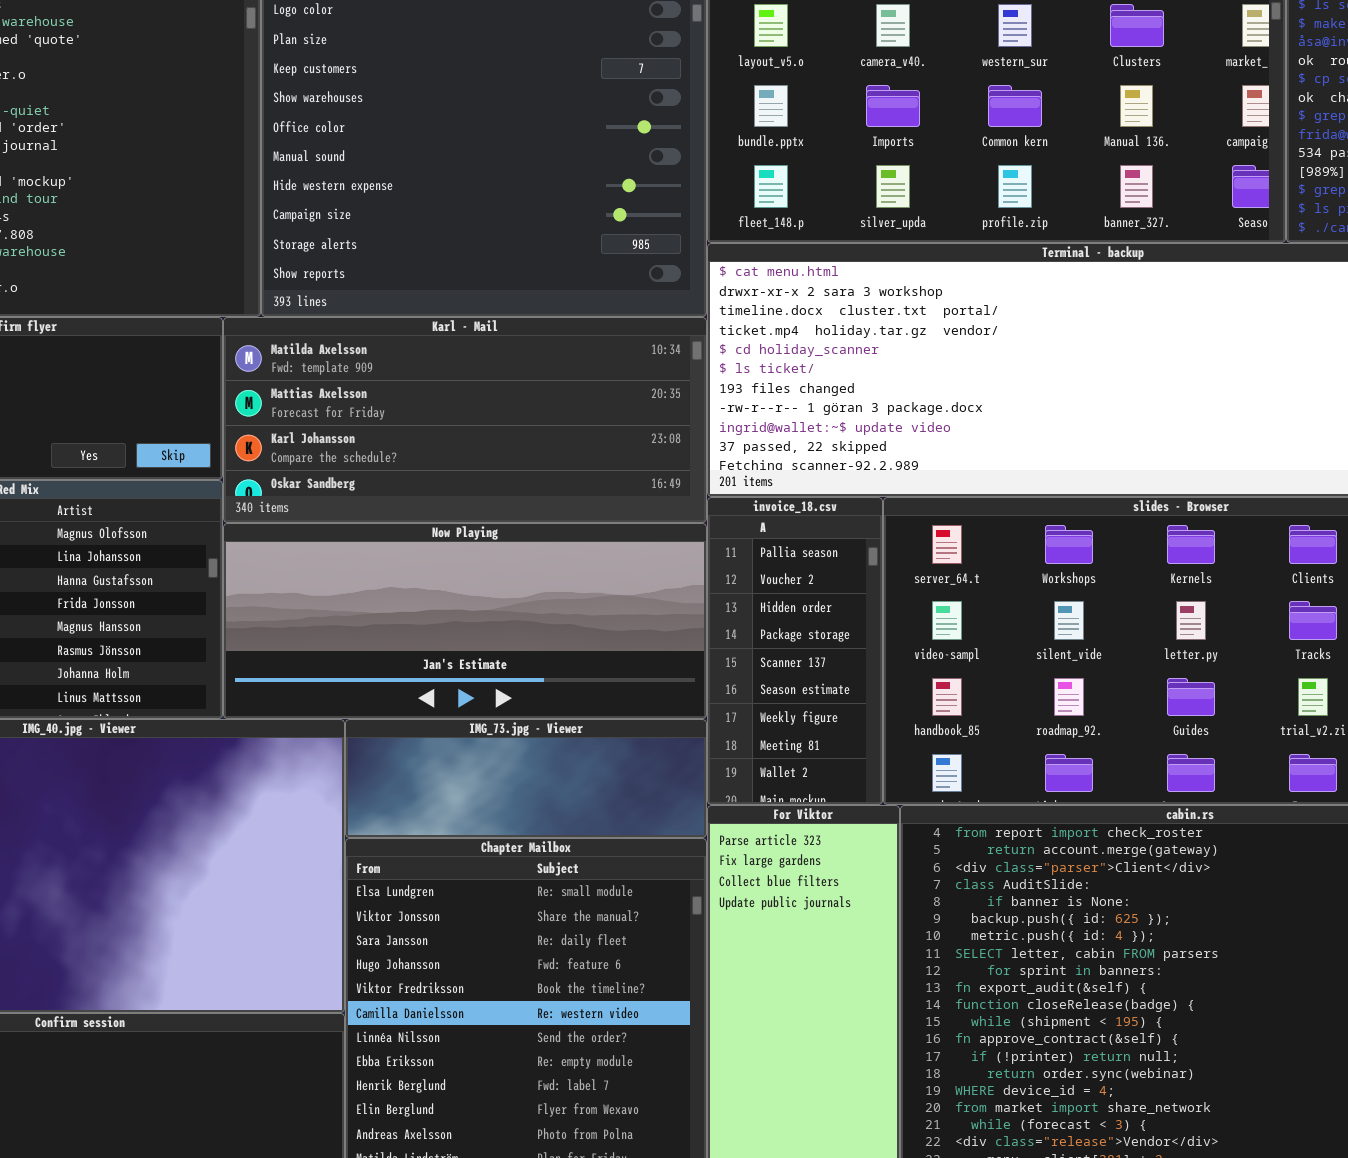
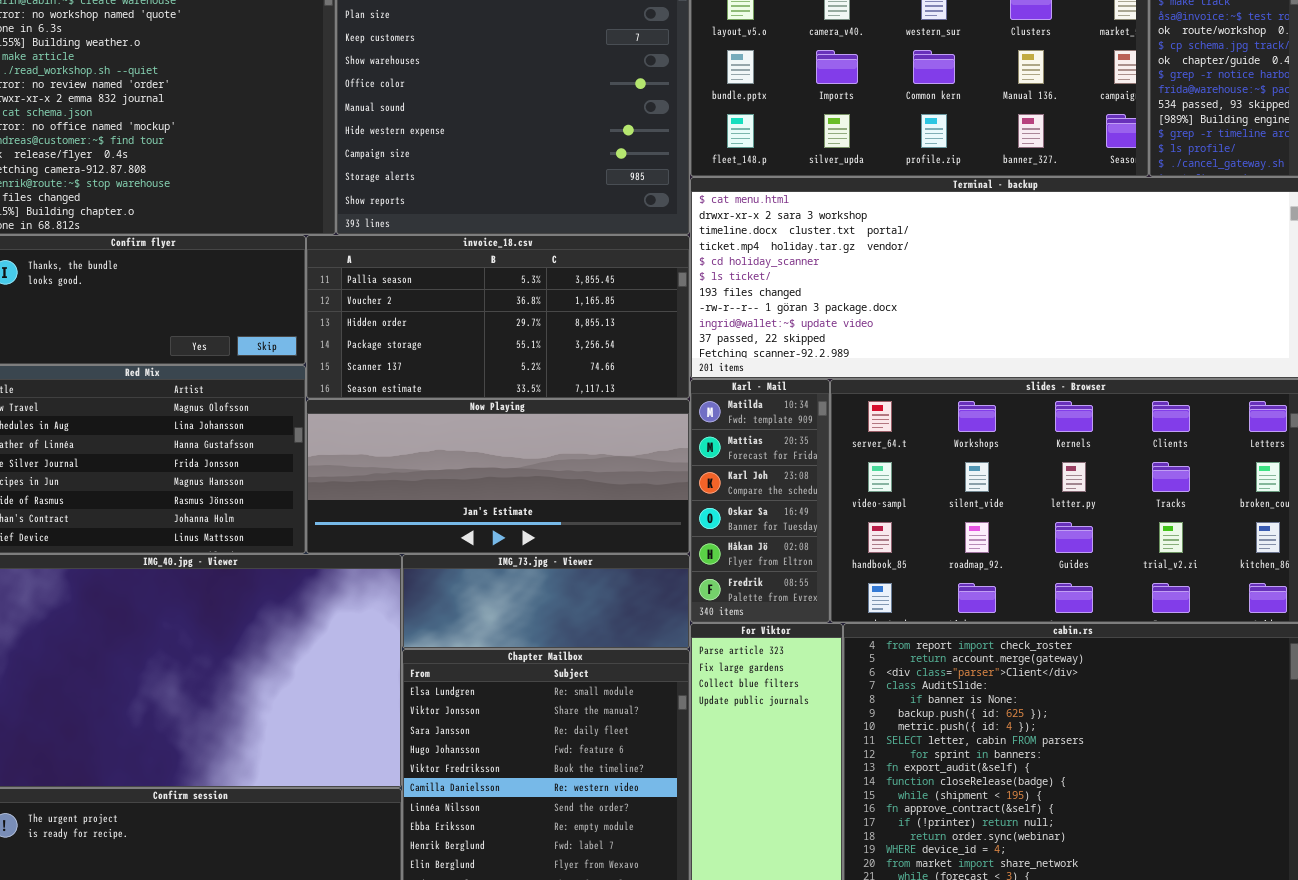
Karl - Mail: [223,317,707,523] -> [690,379,830,623], moved, resized
invoice_18.csv: [707,497,883,805] -> [306,235,690,399], moved, resized

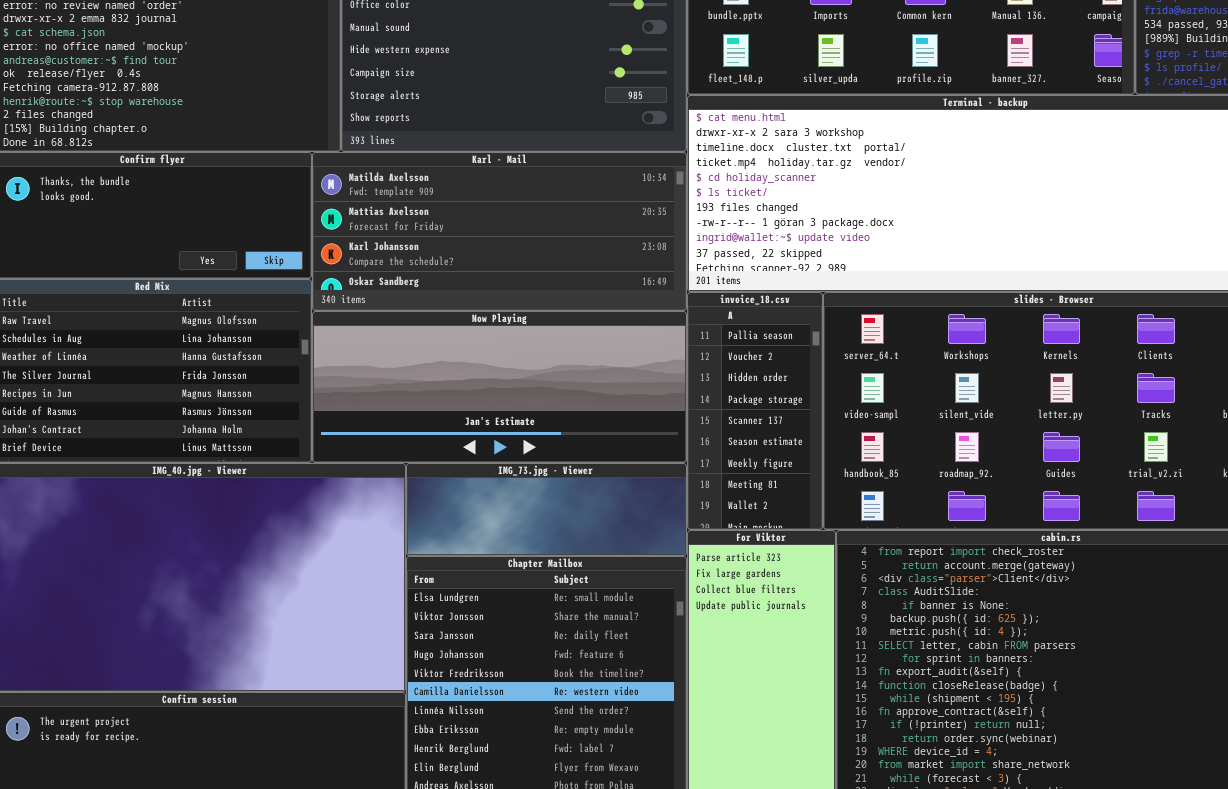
invoice_18.csv: [306,235,690,399] -> [687,292,823,530], moved, resized
Karl - Mail: [690,379,830,623] -> [312,152,687,311], moved, resized

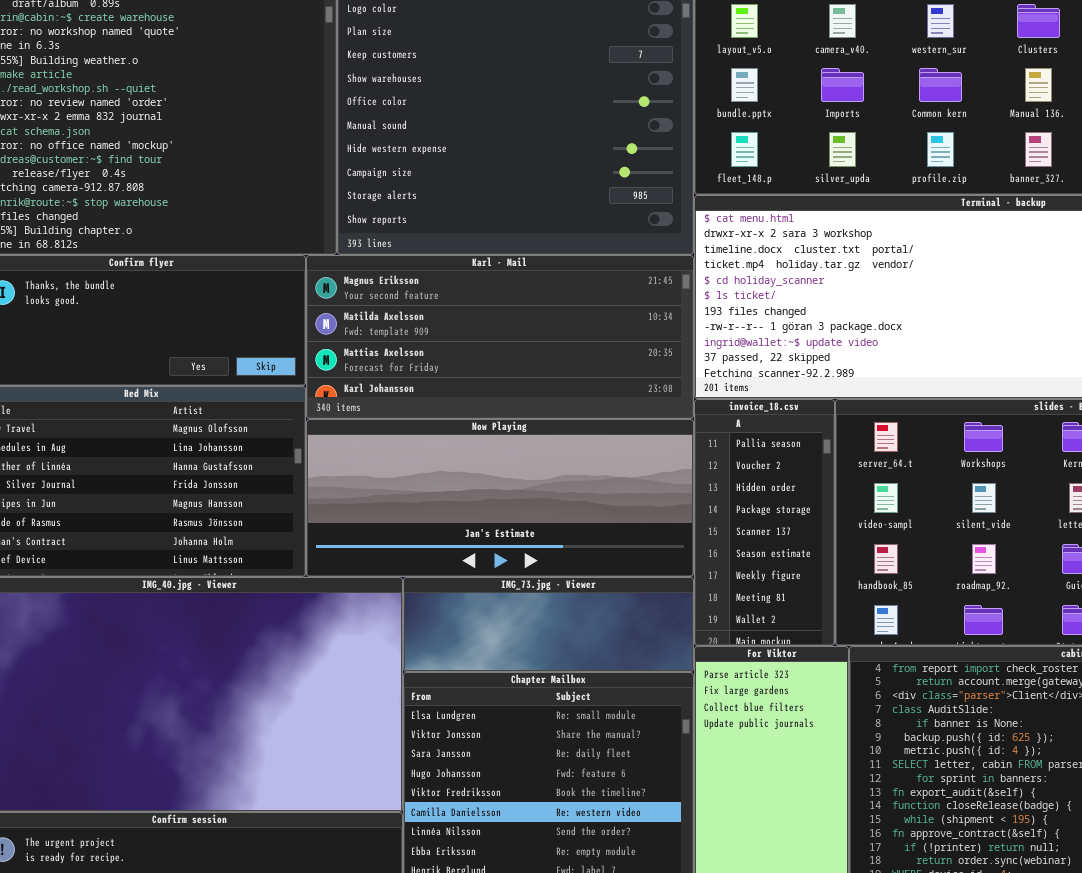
Karl - Mail: [312,152,687,311] -> [306,255,694,419], scrolled up 1 row

